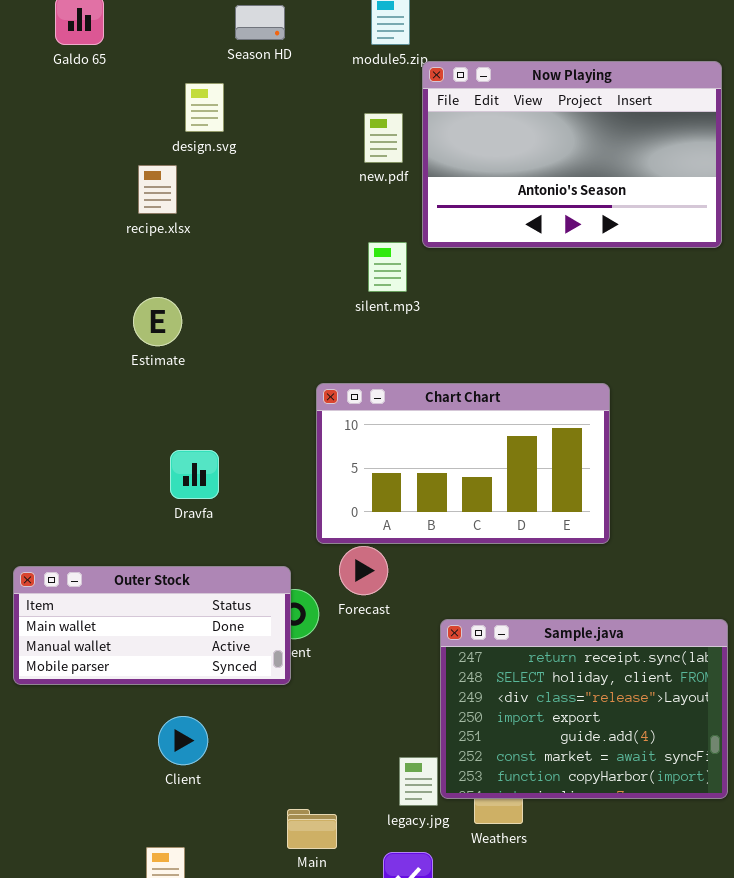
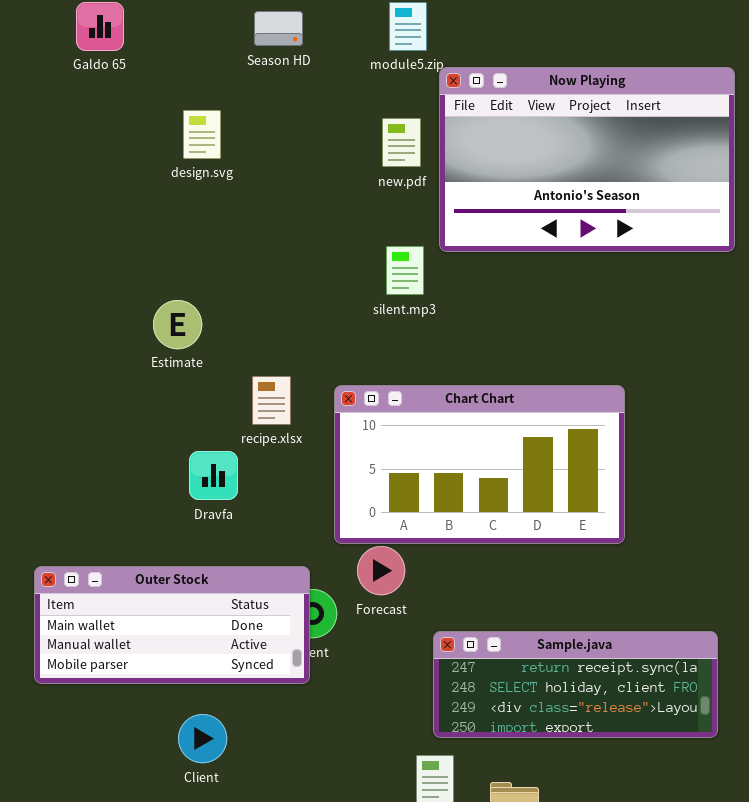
design.svg: [185,83,224,132] -> [183,110,221,159], moved
recipe.xlsx: [138,165,177,214] -> [252,376,291,425], moved
Sample.java: [440,619,728,799] -> [433,631,718,738], moved, resized

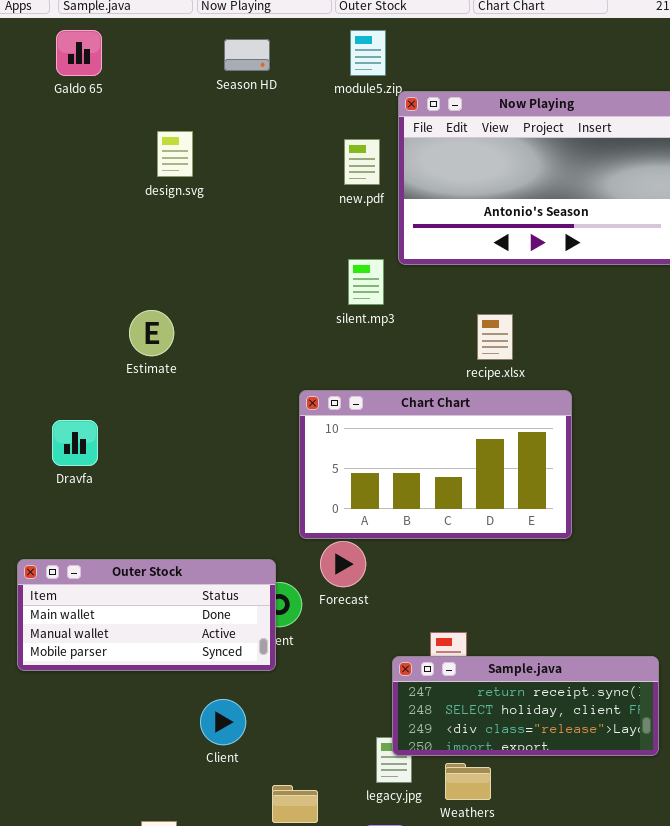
recipe.xlsx: [252,376,291,425] -> [477,314,513,360], moved
Dravfa: [189,451,238,500] -> [52,420,98,466], moved
Sample.java: [433,631,718,738] -> [392,656,659,756], moved
Client: [178,714,227,763] -> [200,699,246,745], moved

